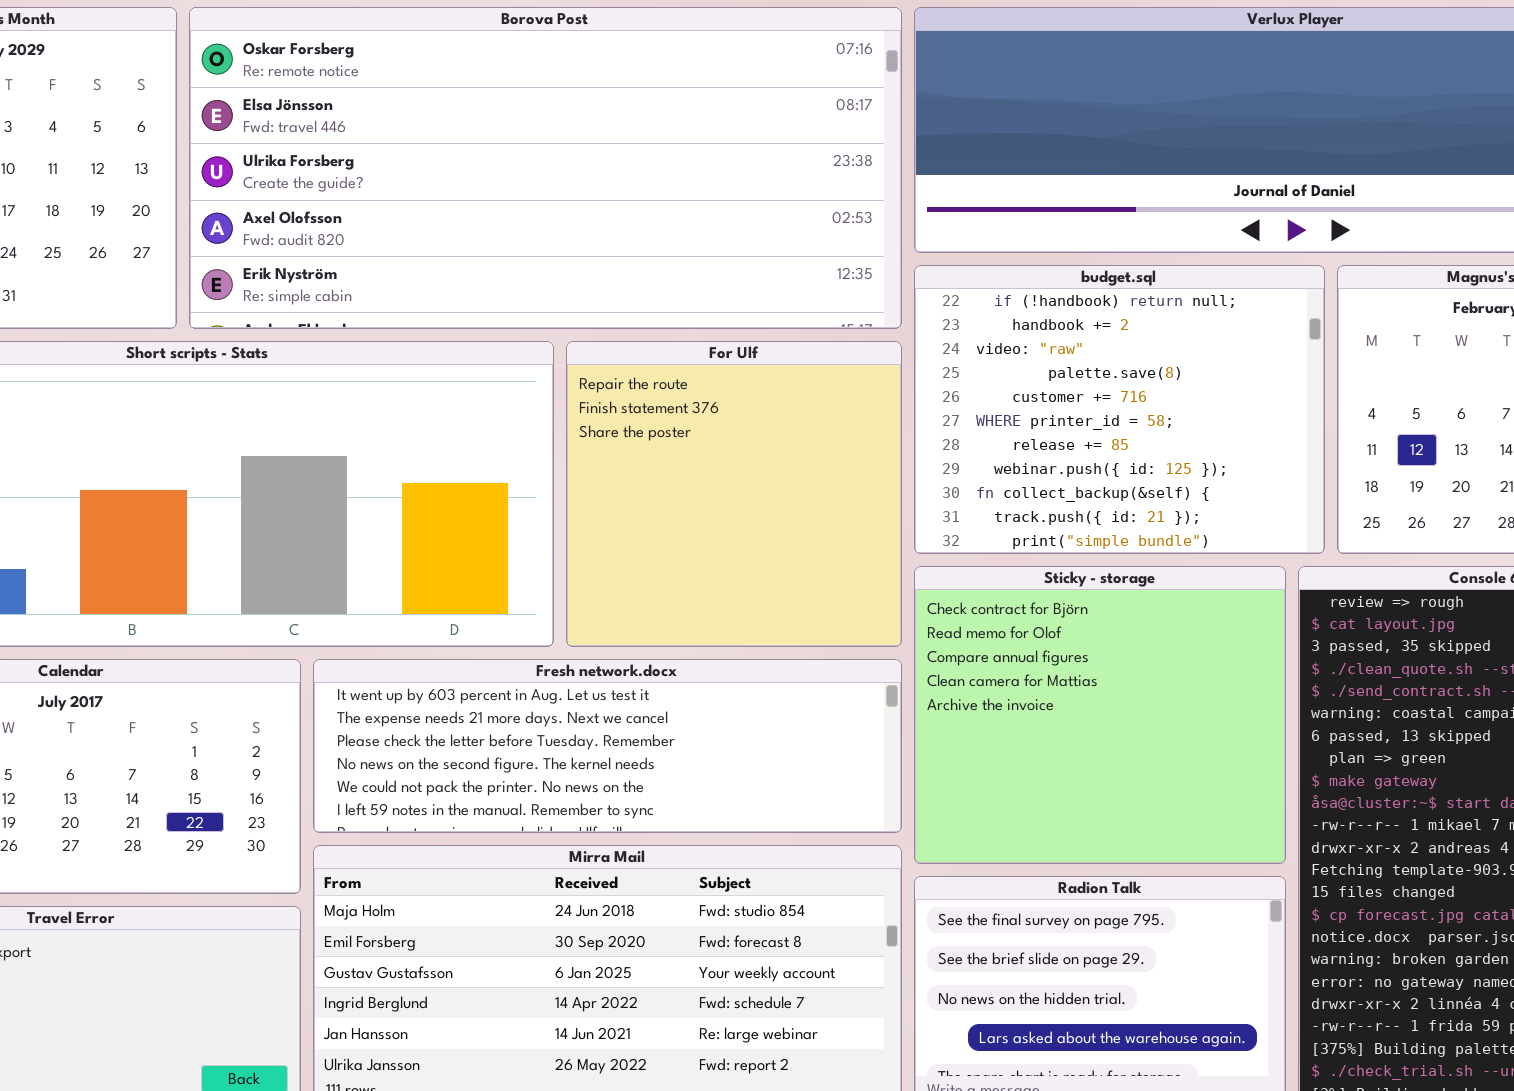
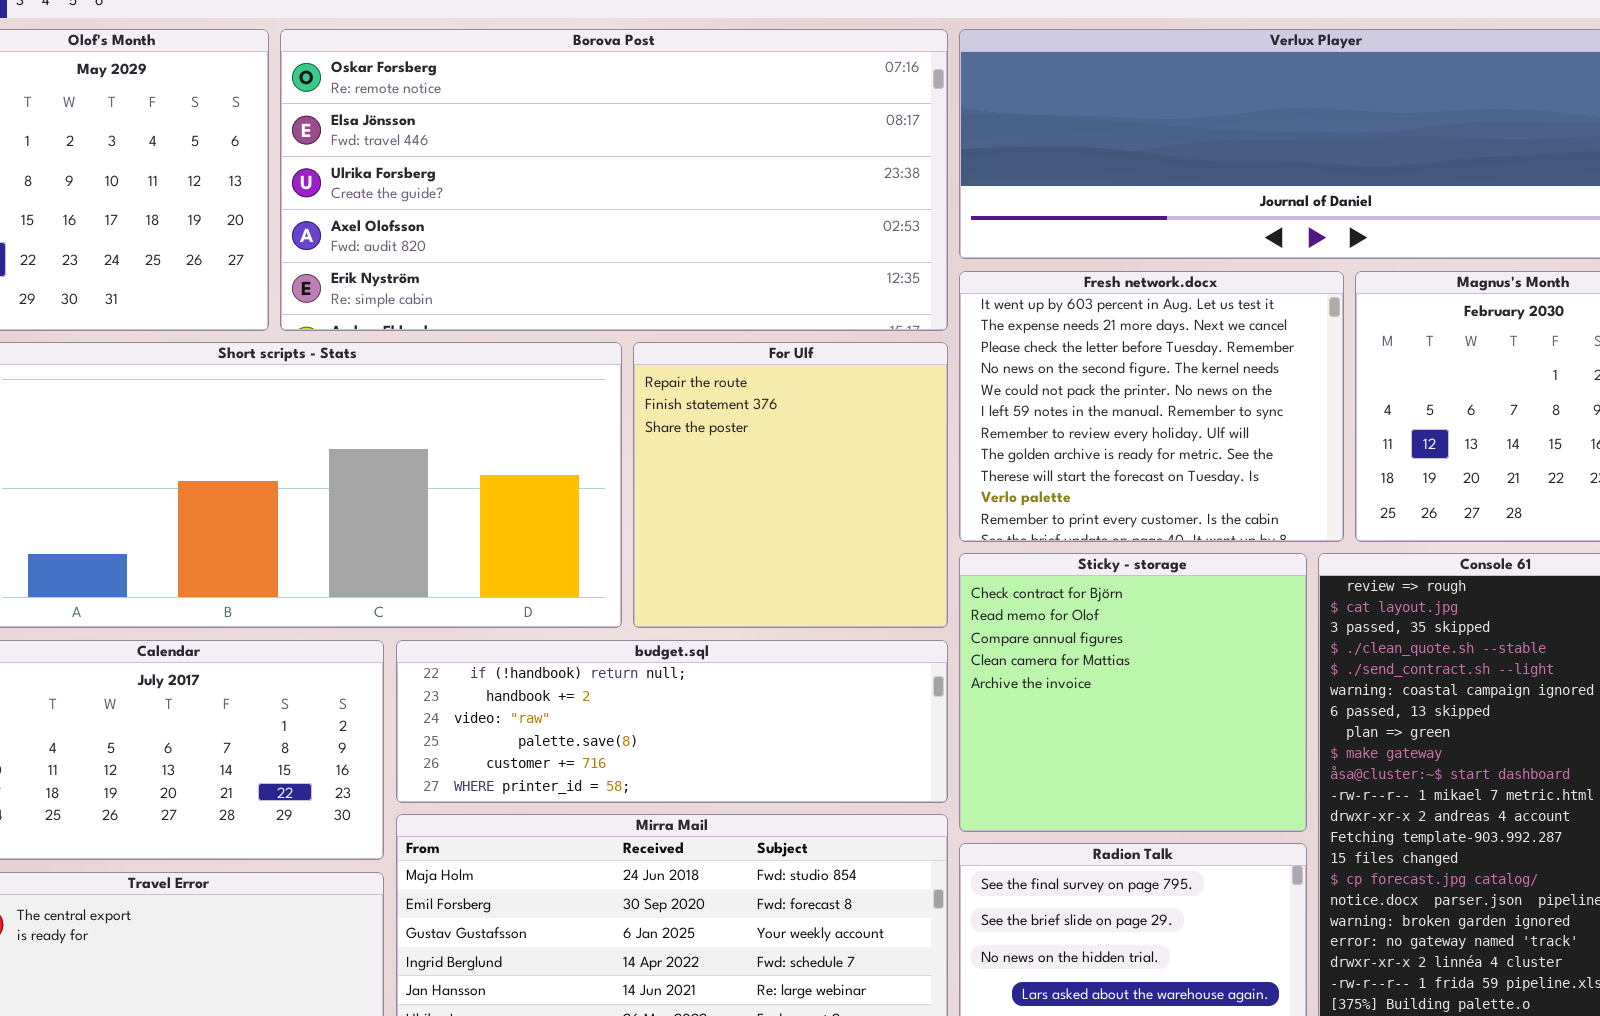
budget.sql: [914,265,1325,554] -> [396,640,948,803], moved, resized
Fresh network.docx: [313,659,902,833] -> [959,271,1344,542], moved, resized

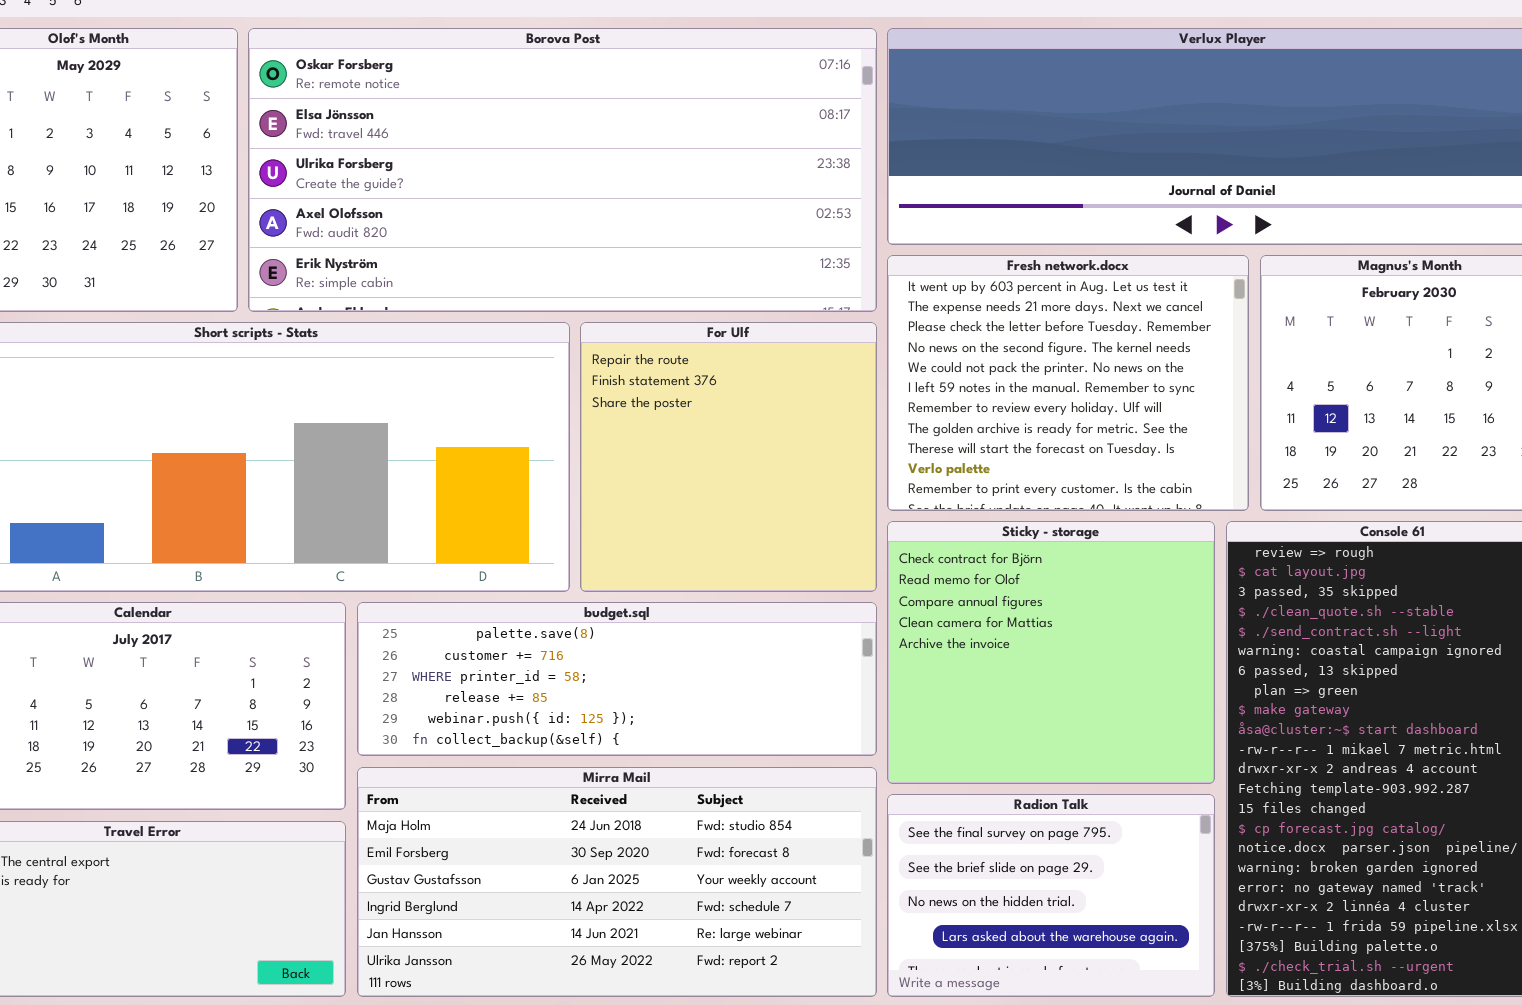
budget.sql: [396,640,948,803] -> [357,602,877,756], scrolled down 3 rows

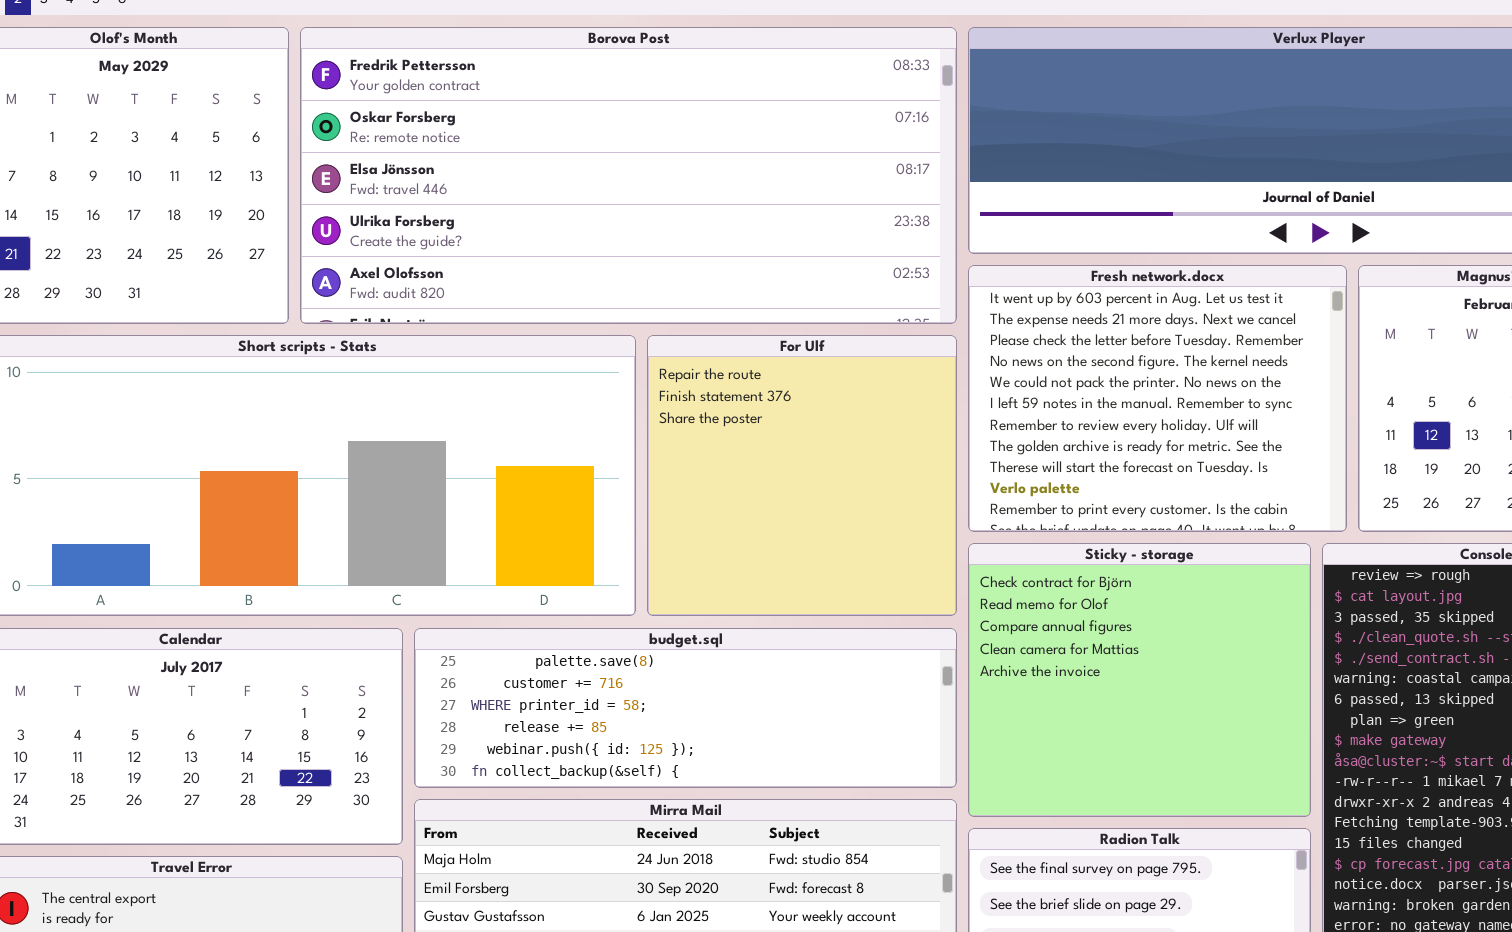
Borova Post: [248,28,877,312] -> [300,27,957,324], scrolled up 1 row

